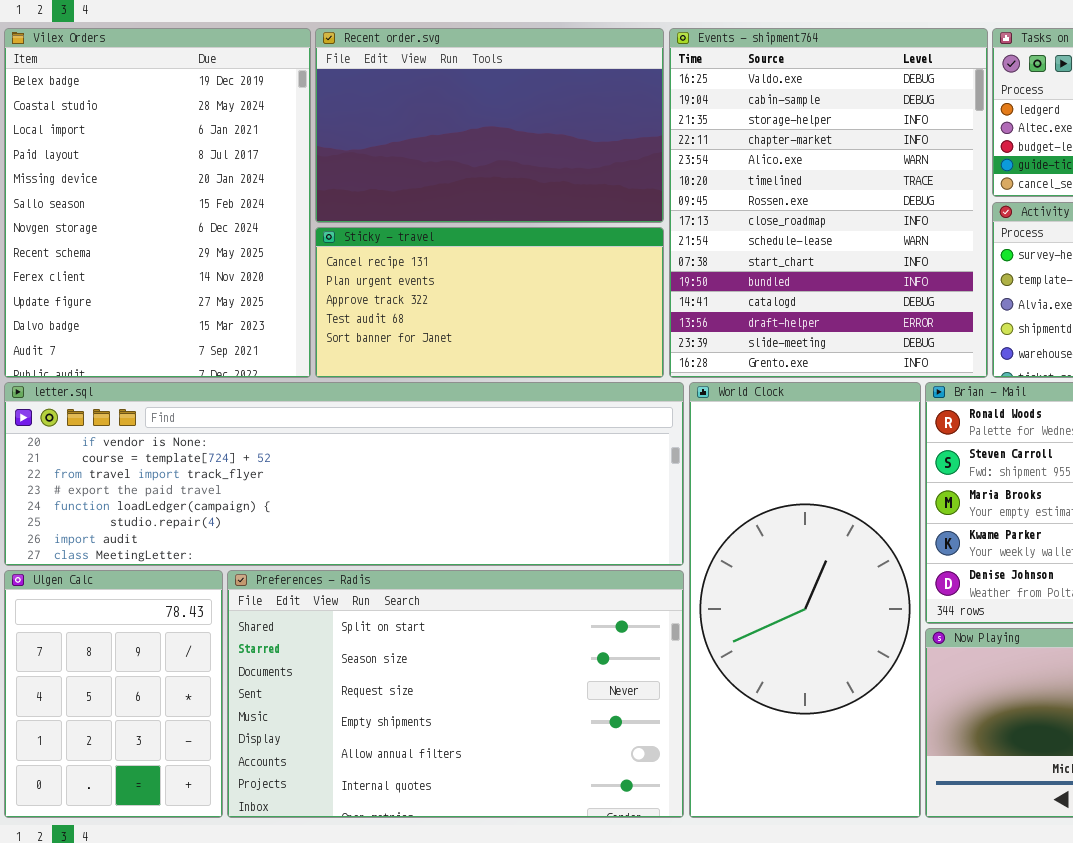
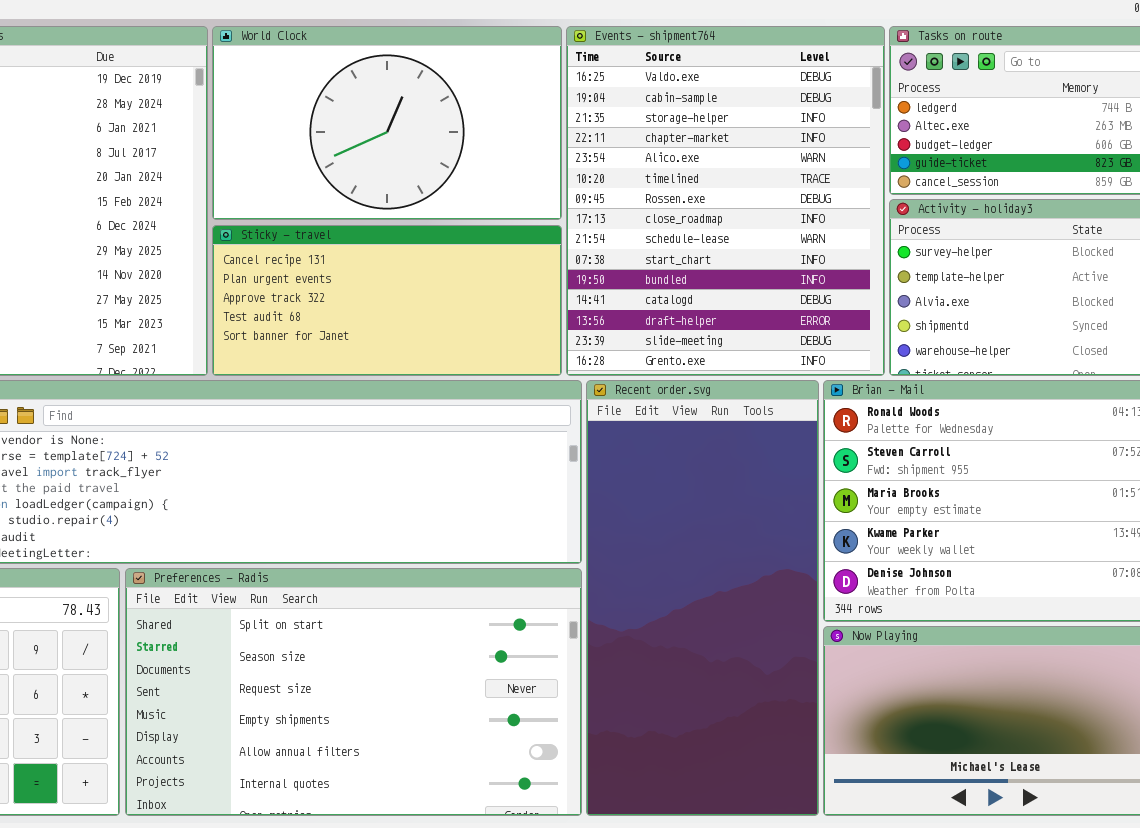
Recent order.svg: [315,28,664,223] -> [586,380,819,816], moved, resized
World Clock: [689,382,921,818] -> [212,26,562,220], moved, resized

